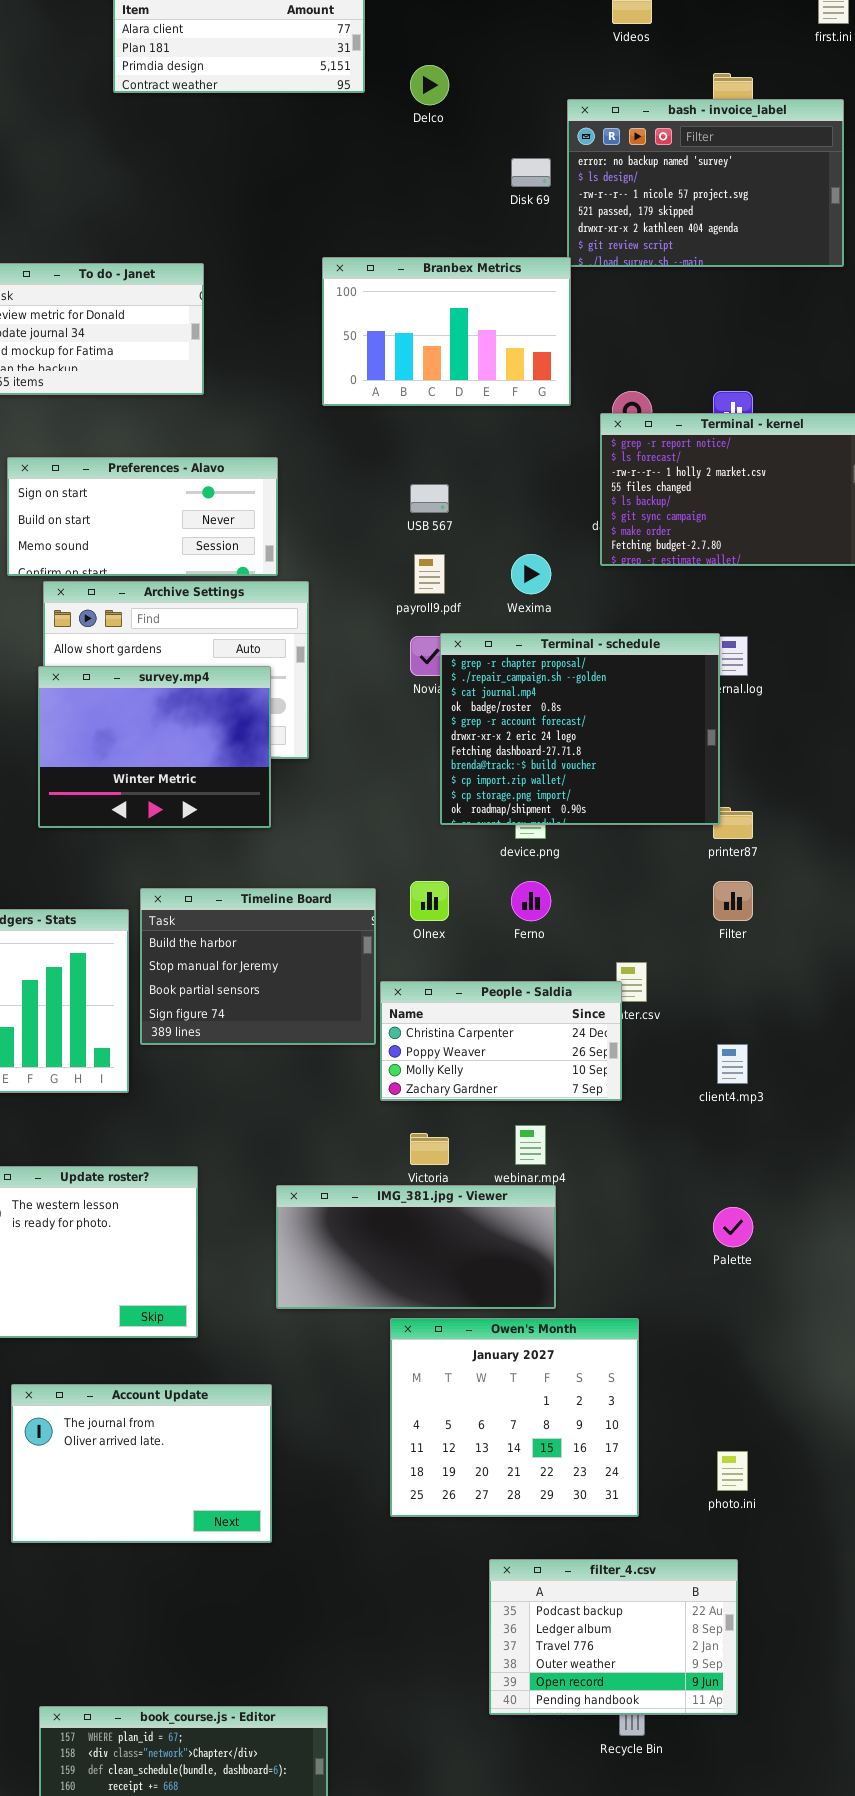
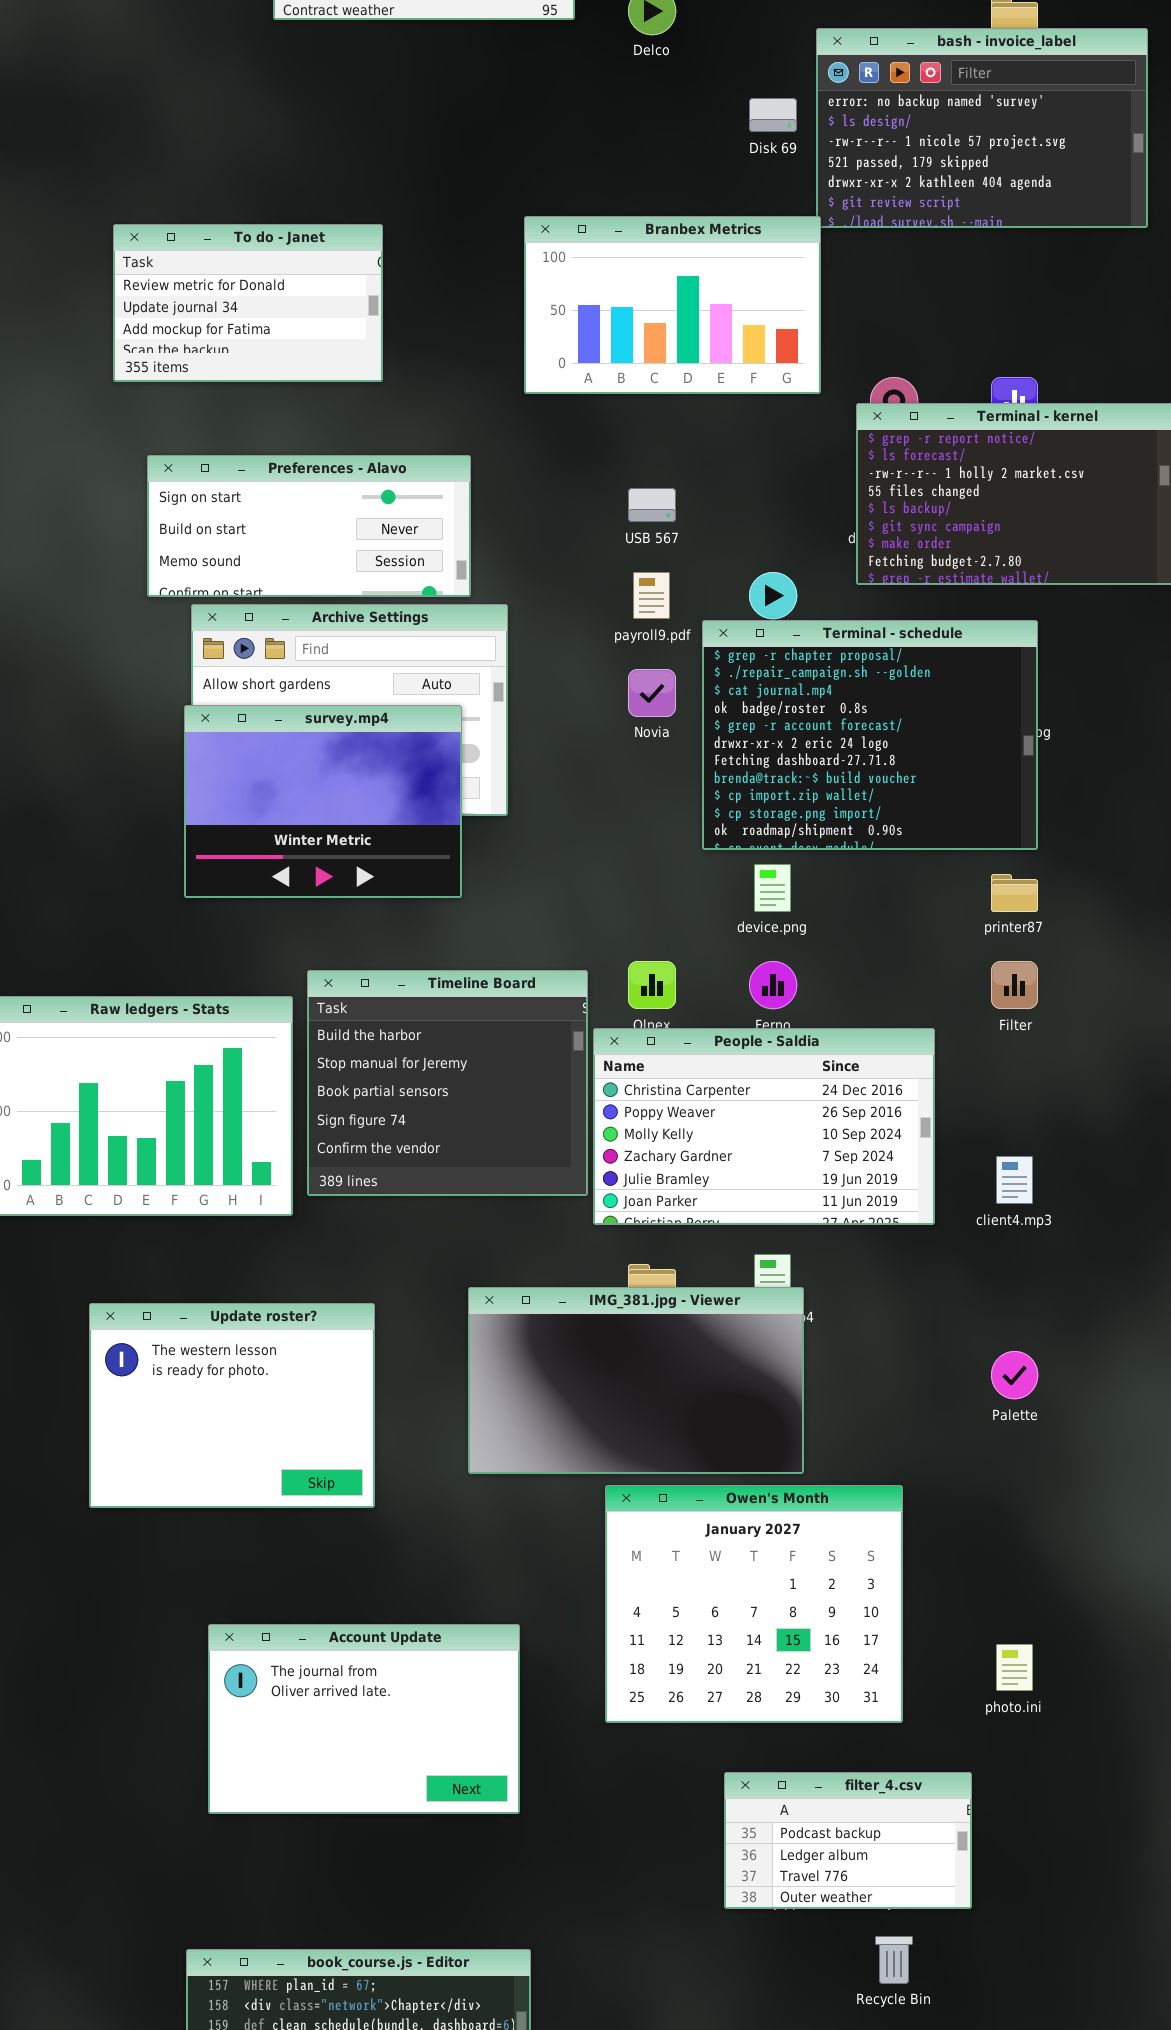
Terminal - schedule: [440,633,720,825] -> [702,620,1038,850], moved
Timeline Board: [140,888,376,1045] -> [307,970,588,1196], resized
People - Saldia: [380,981,622,1101] -> [593,1028,935,1225], resized
IMG_381.jpg - Viewer: [276,1185,556,1309] -> [468,1287,804,1474], resized
Account Update: [11,1384,272,1543] -> [208,1624,520,1814], moved
filter_4.csv: [489,1559,738,1715] -> [724,1772,972,1909], resized

